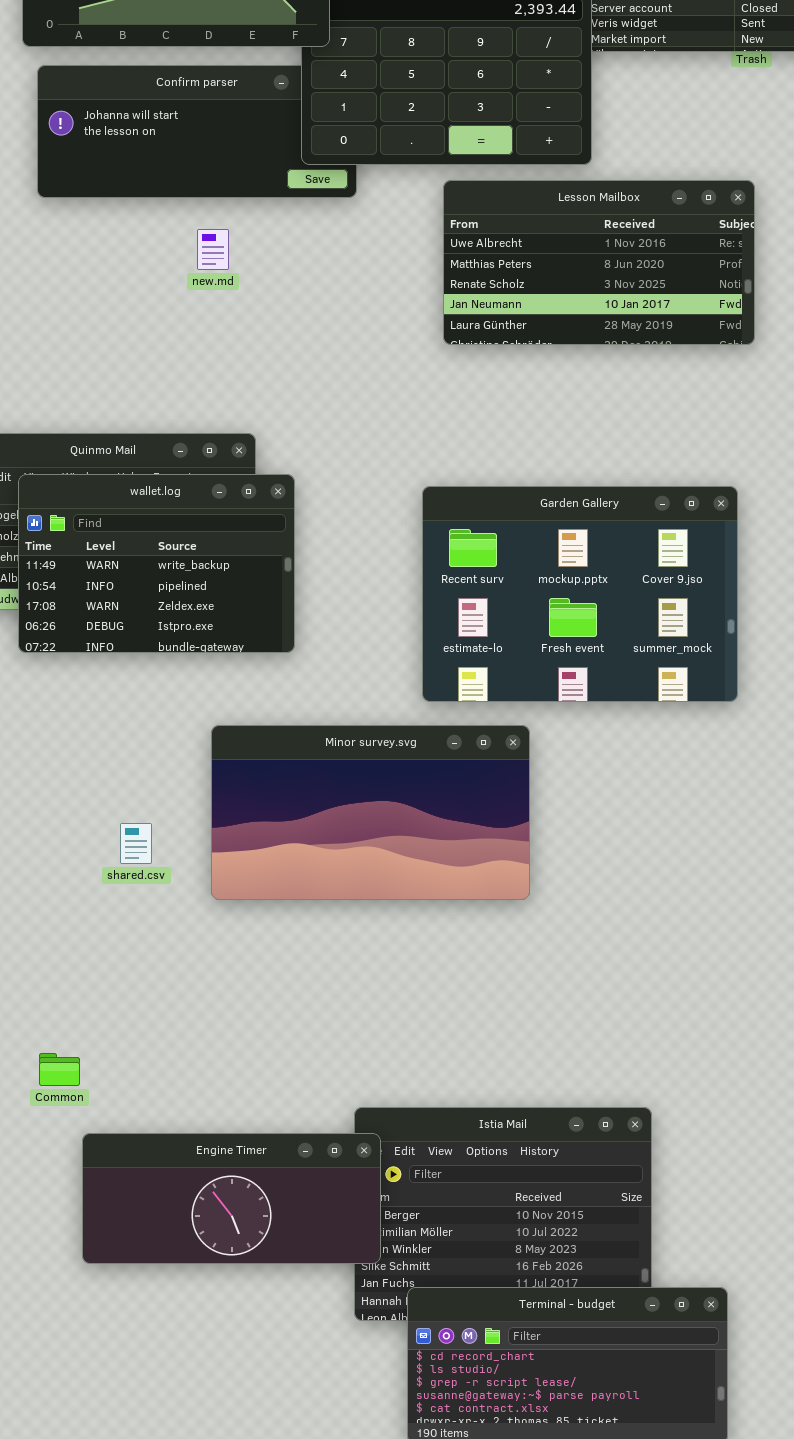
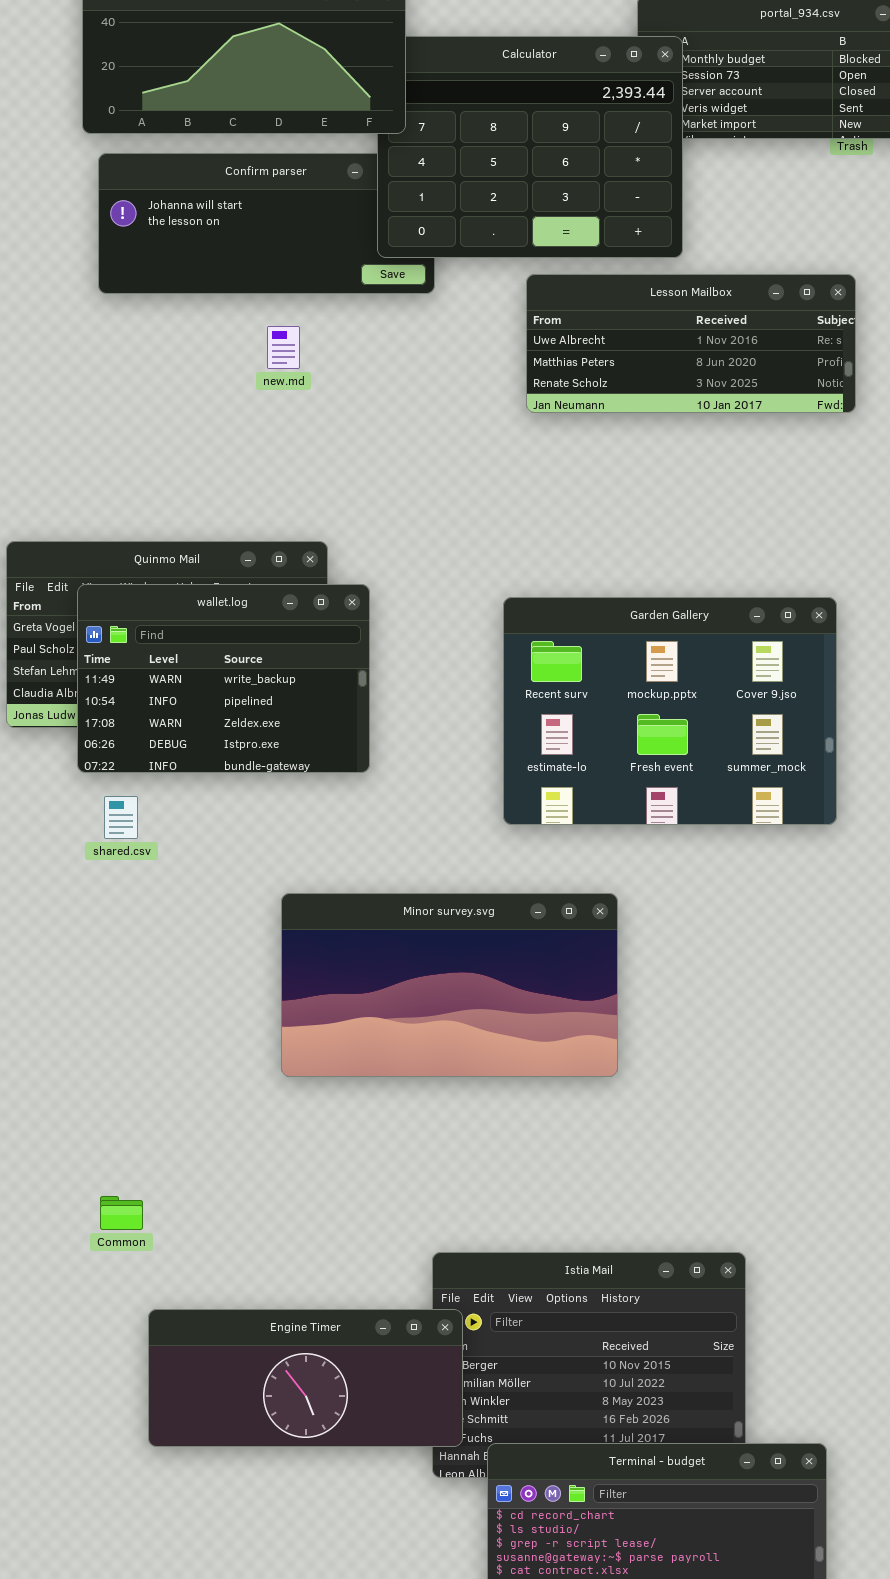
Lesson Mailbox: [443,180,755,345] -> [526,274,856,413], resized
Minor survey.svg: [211,725,530,900] -> [281,893,618,1077], moved
shared.csv: [120,823,152,864] -> [104,796,138,839], moved
Engine Timer: [82,1133,381,1264] -> [148,1309,463,1447], moved

